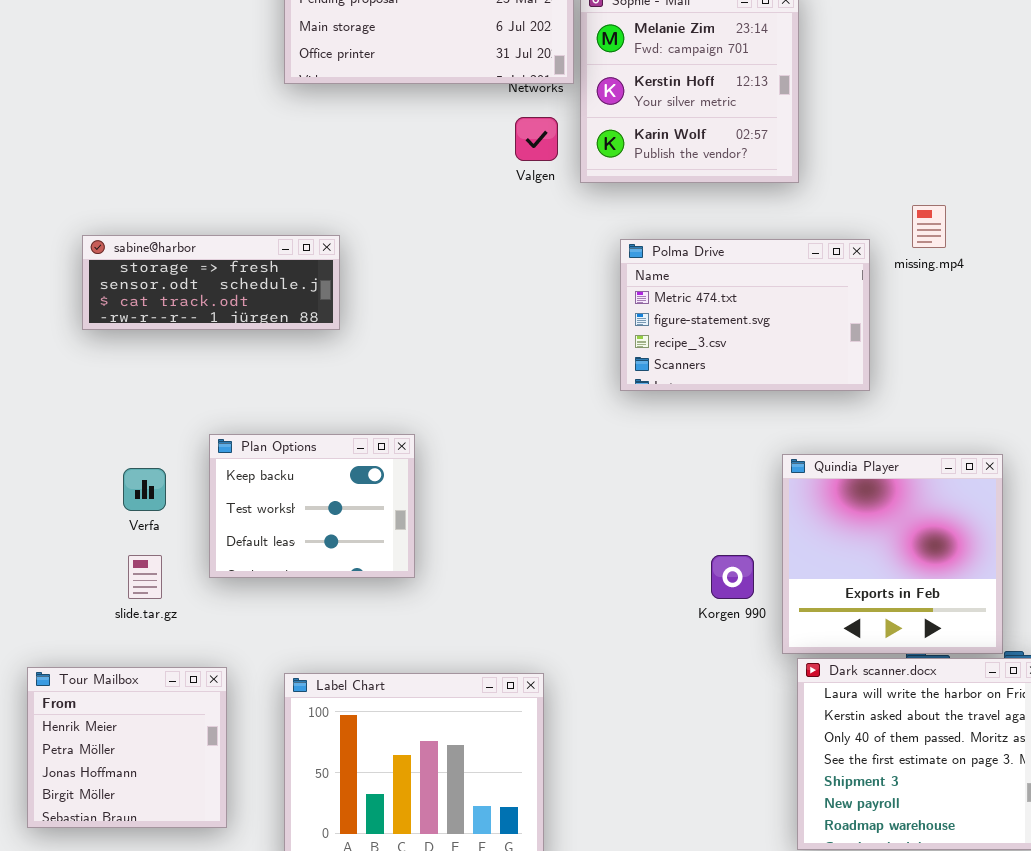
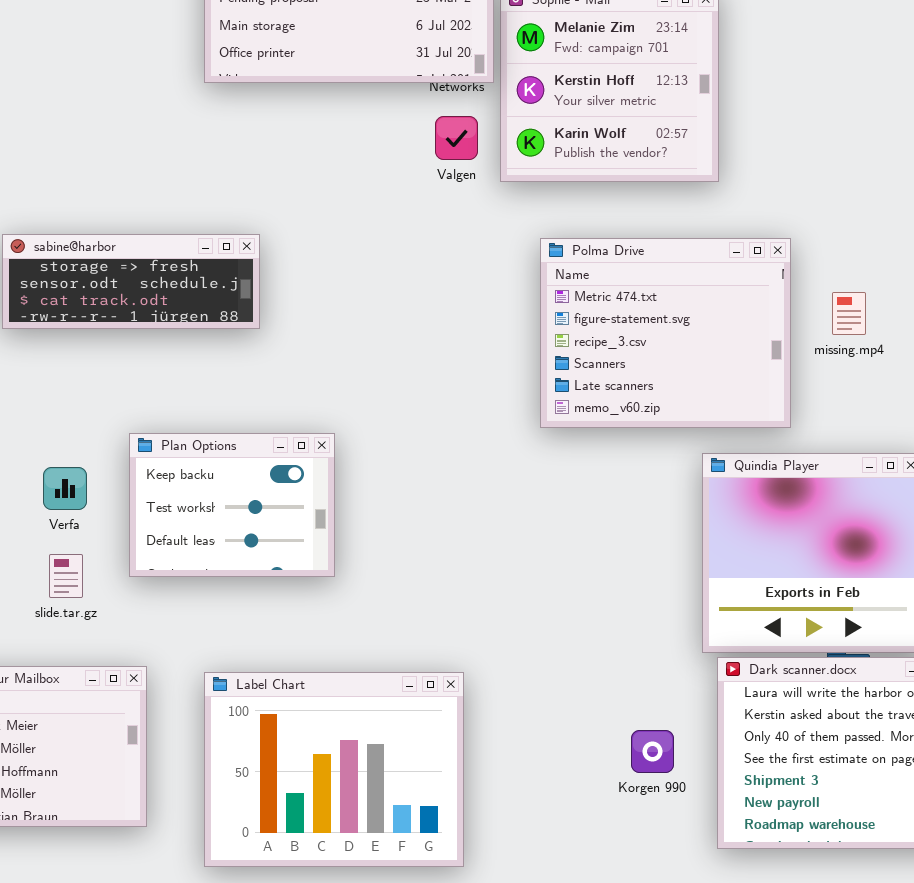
missing.mp4: [912,205,946,248] -> [832,292,866,335], moved
Polma Drive: [620,239,870,391] -> [540,238,791,428], resized
Korgen 990: [711,555,754,599] -> [631,730,674,773], moved

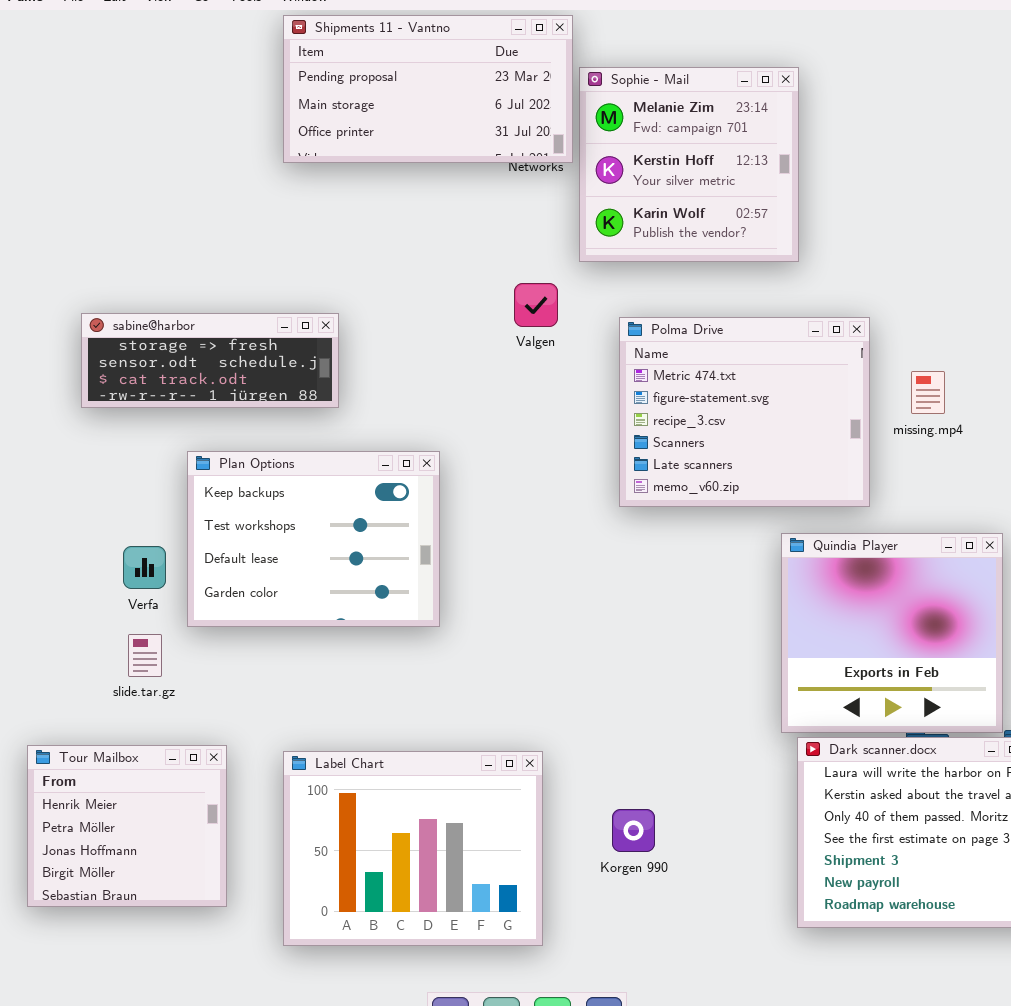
Valgen: [435,116,478,160] -> [514,283,558,327], moved
Plan Options: [129,433,335,577] -> [187,451,440,627], moved, resized
Korgen 990: [631,730,674,773] -> [612,809,655,852], moved

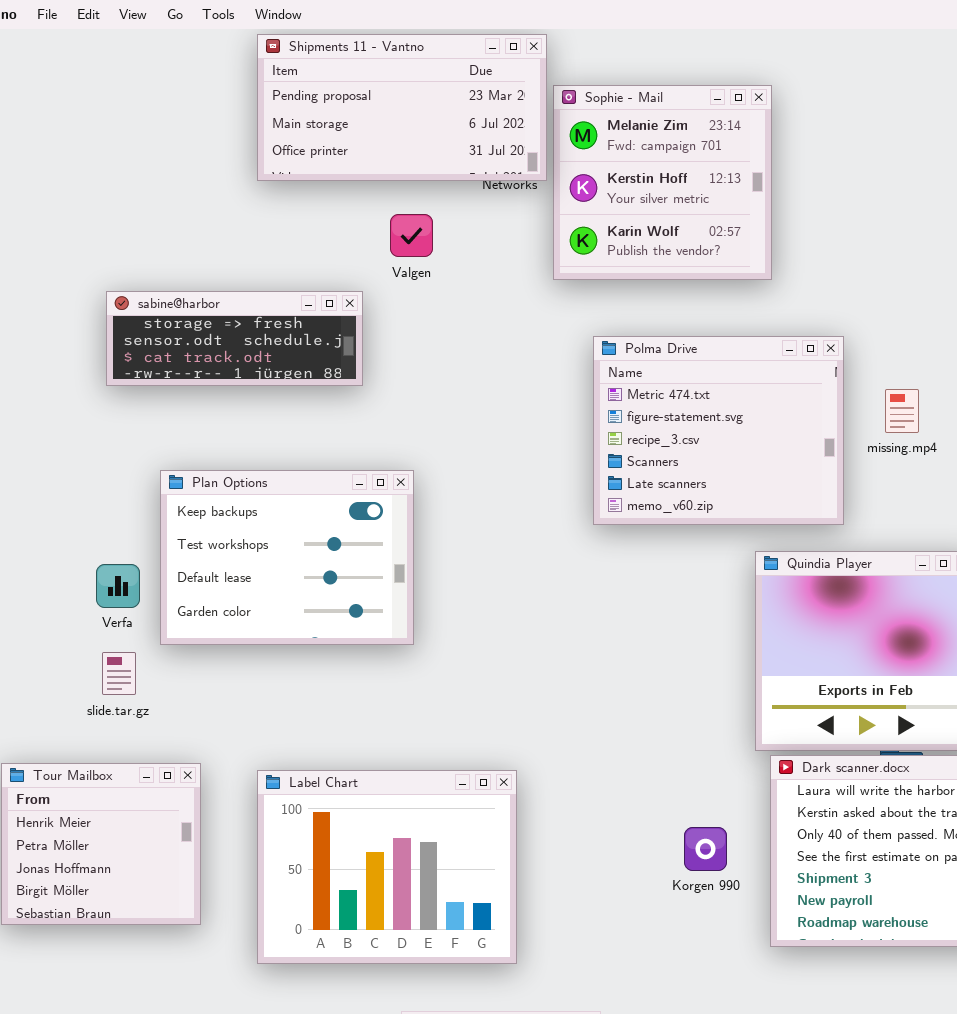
Valgen: [514,283,558,327] -> [390,214,433,257], moved
sabine@harbor: [81,313,339,408] -> [106,291,363,386], moved
Korgen 990: [612,809,655,852] -> [684,827,727,871], moved

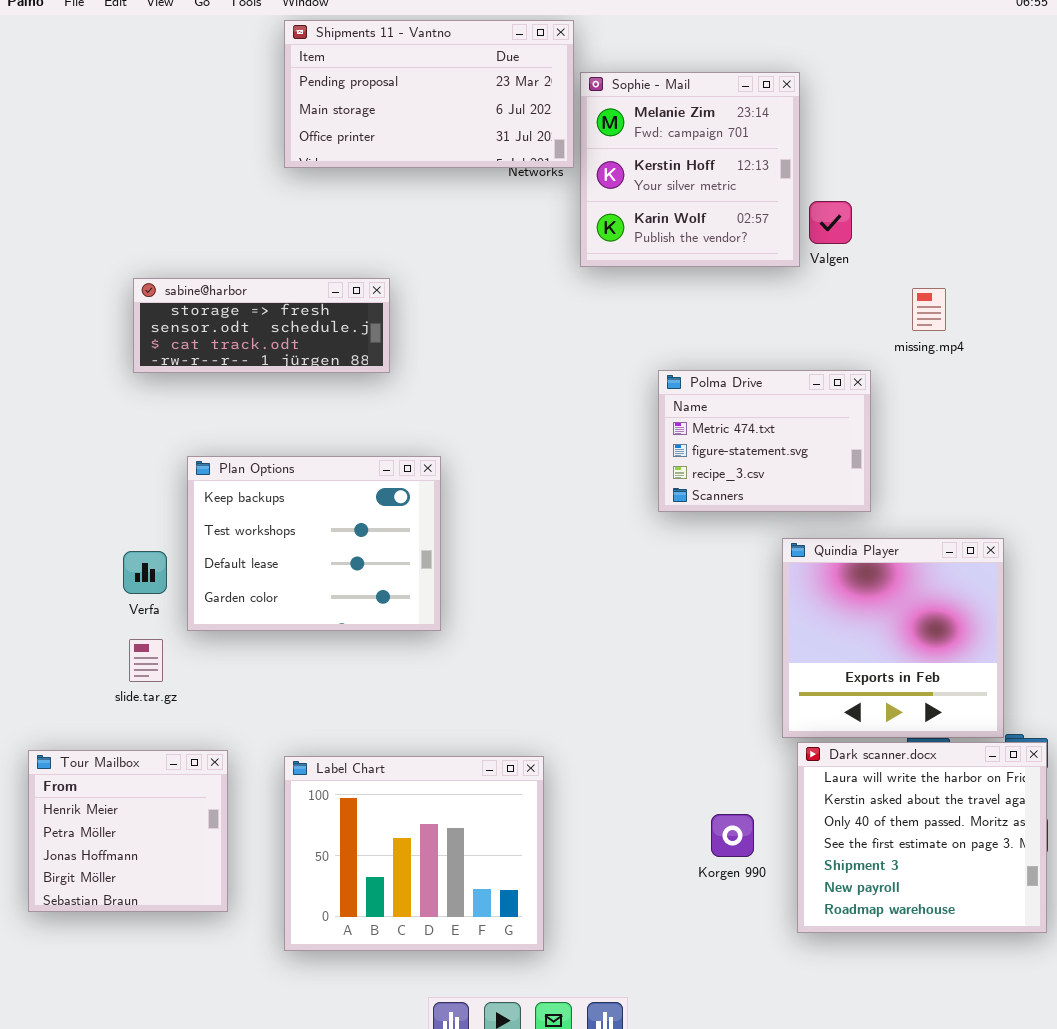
Valgen: [390,214,433,257] -> [809,201,852,244], moved
Polma Drive: [593,336,844,525] -> [658,370,871,512], resized
missing.mp4: [885,389,919,433] -> [912,288,946,331], moved

